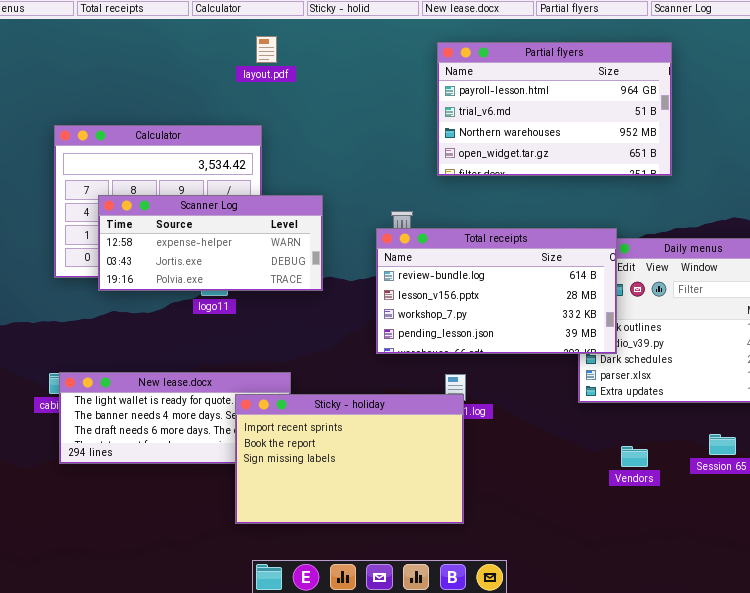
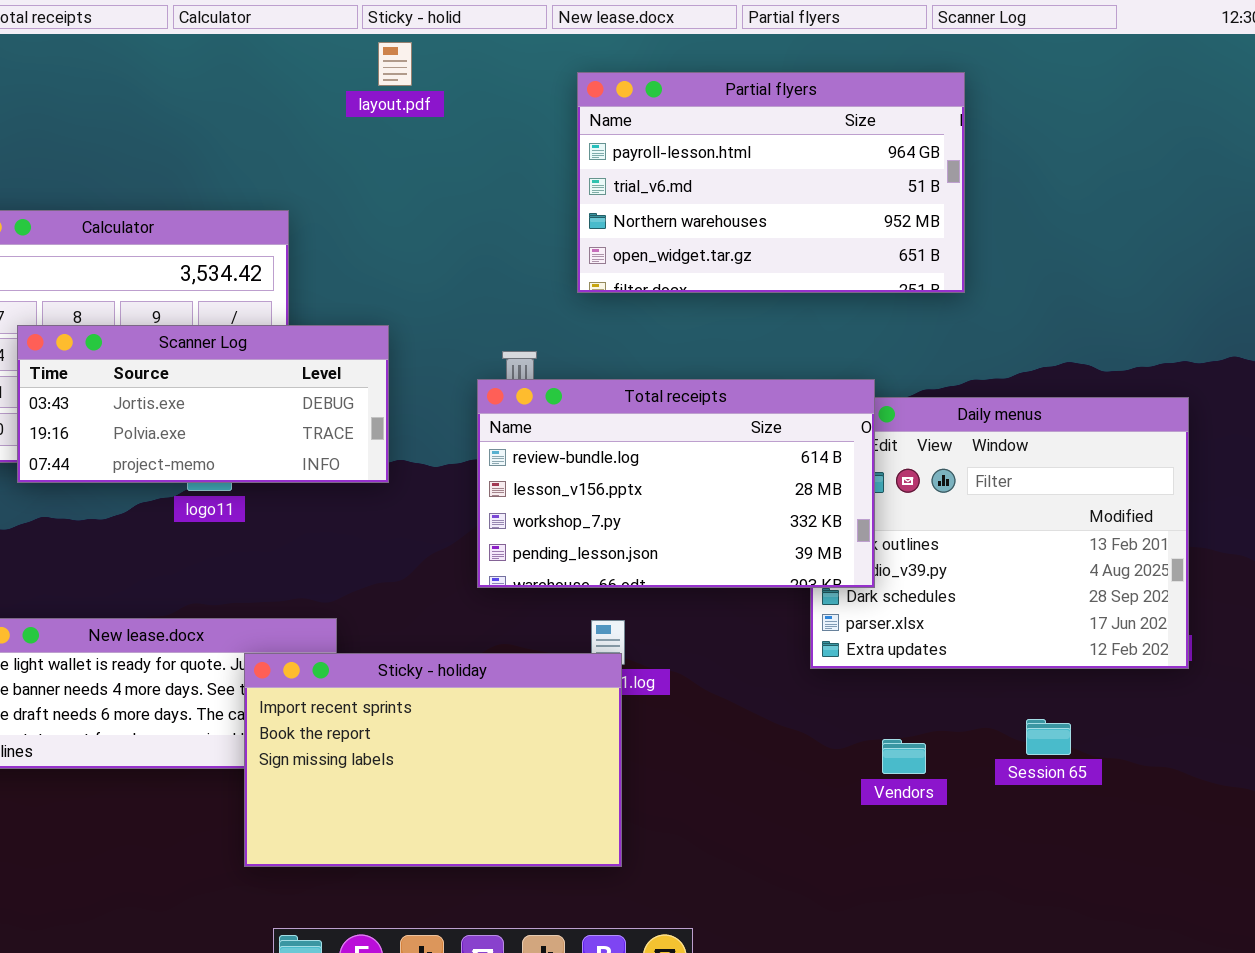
layout.pdf: [256,36,277,63] -> [378,42,412,86], moved
Scanner Log: [98,195,323,291] -> [17,325,389,483], scrolled down 1 row

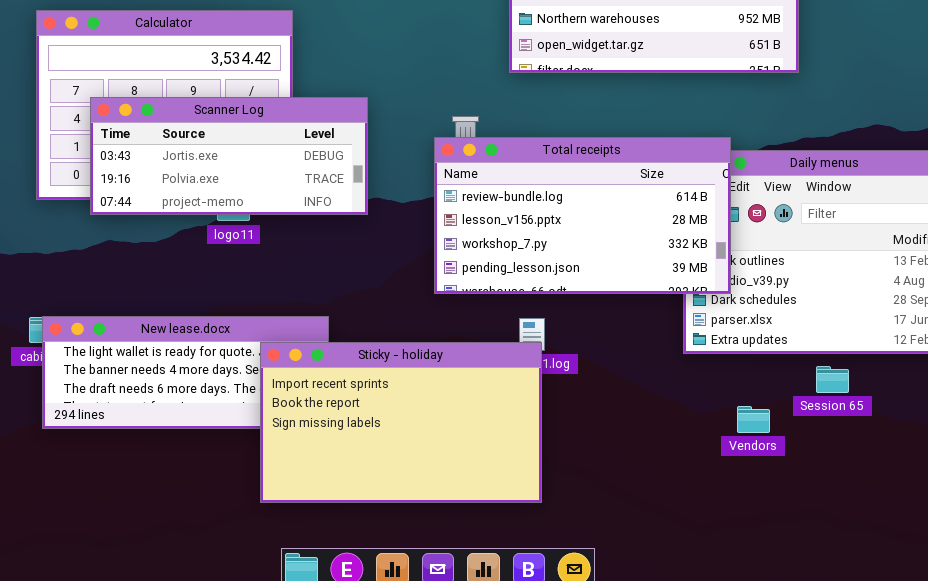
Session 65: [1026,719,1071,755] -> [816,366,849,393], moved

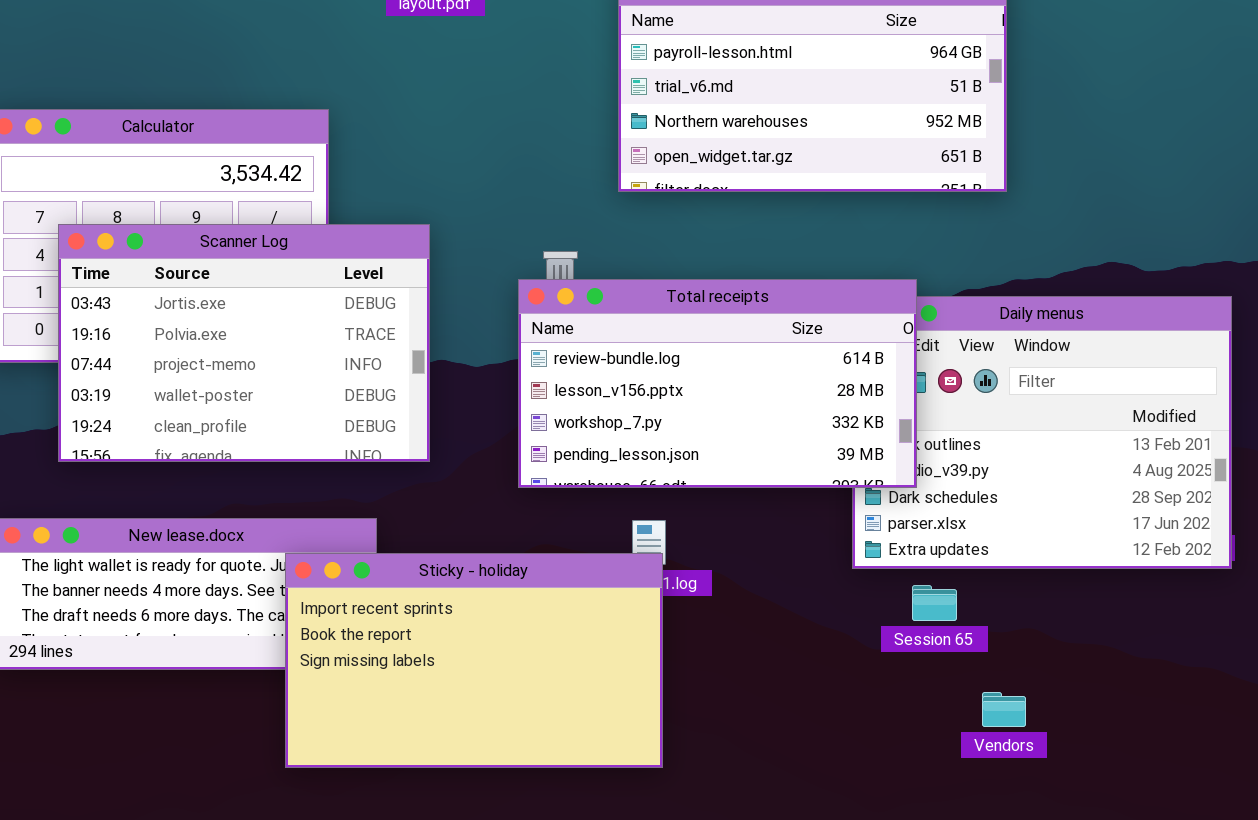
Scanner Log: [90,97,368,215] -> [58,224,430,462], resized
Session 65: [816,366,849,393] -> [912,585,957,621], moved
Vendors: [737,406,770,433] -> [982,692,1026,727], moved

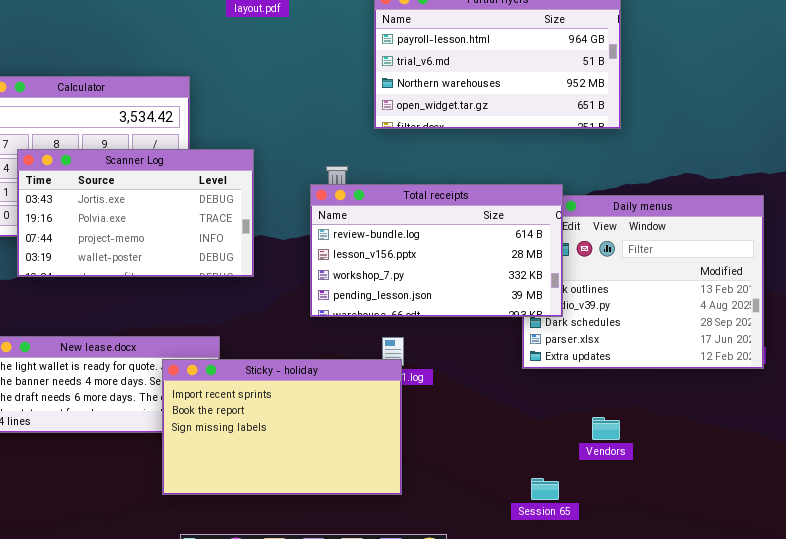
Scanner Log: [58,224,430,462] -> [17,149,254,277], resized
Session 65: [912,585,957,621] -> [531,478,559,500], moved
Vendors: [982,692,1026,727] -> [592,417,620,440], moved

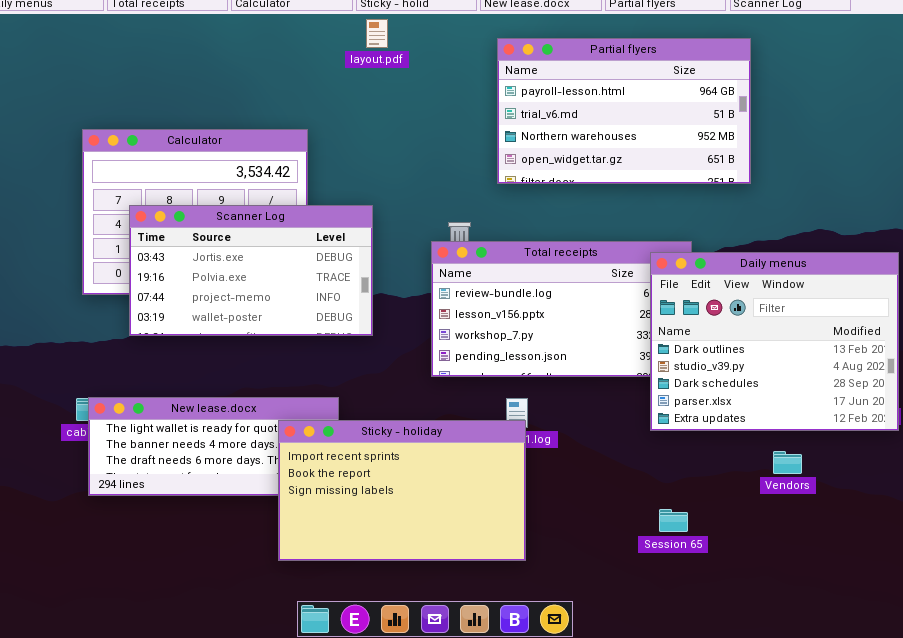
Daily menus: [522,195,764,369] -> [650,252,899,431], raised
Vendors: [592,417,620,440] -> [773,451,802,474], moved
Session 65: [531,478,559,500] -> [659,509,688,532], moved

